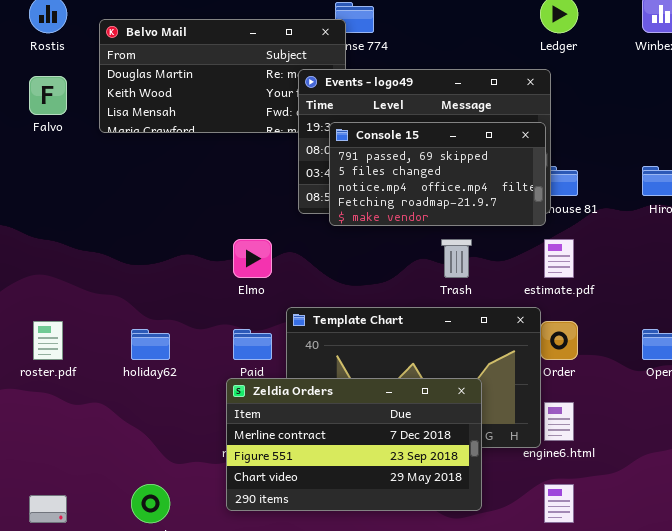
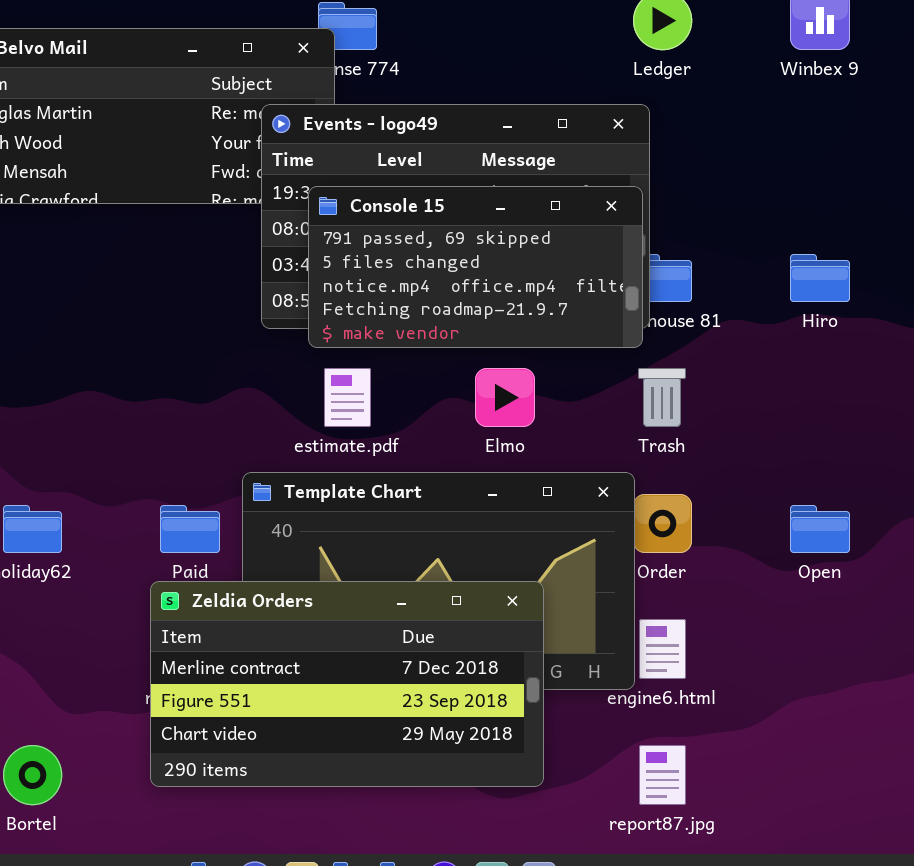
Elmo: [233,239,272,278] -> [475,368,535,427], moved
Trash: [441,239,472,278] -> [638,368,686,427], moved
estimate.pdf: [544,239,574,278] -> [324,368,371,427], moved

